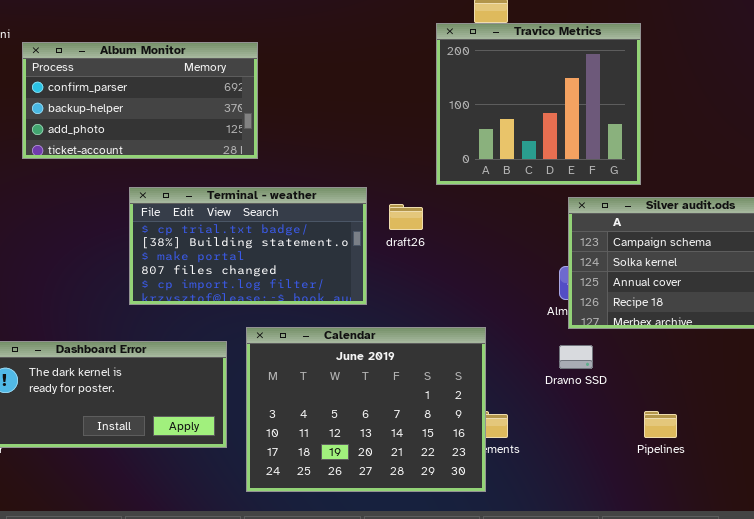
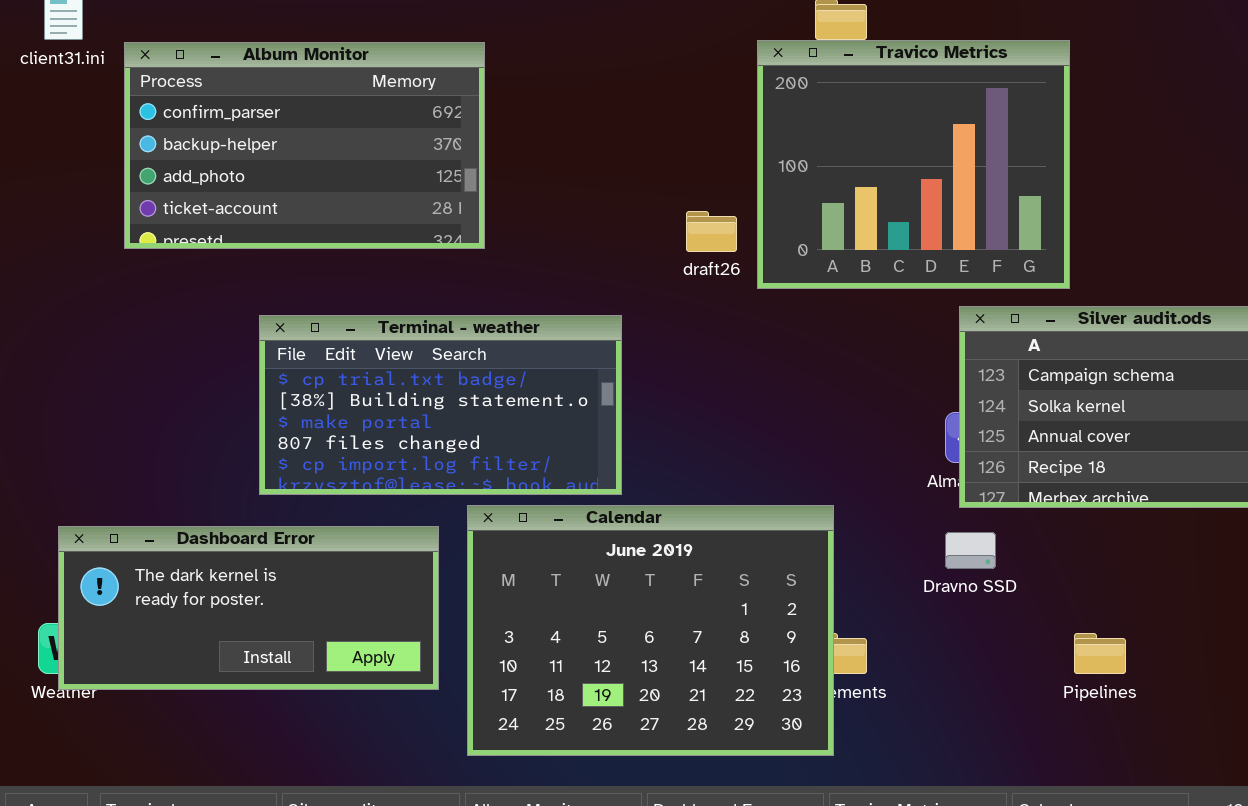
Album Monitor: [22,42,258,159] -> [124,42,485,249], resized
Terminal - weather: [129,187,367,305] -> [259,315,622,495], moved
draft26: [389,204,423,230] -> [686,211,737,252], moved

